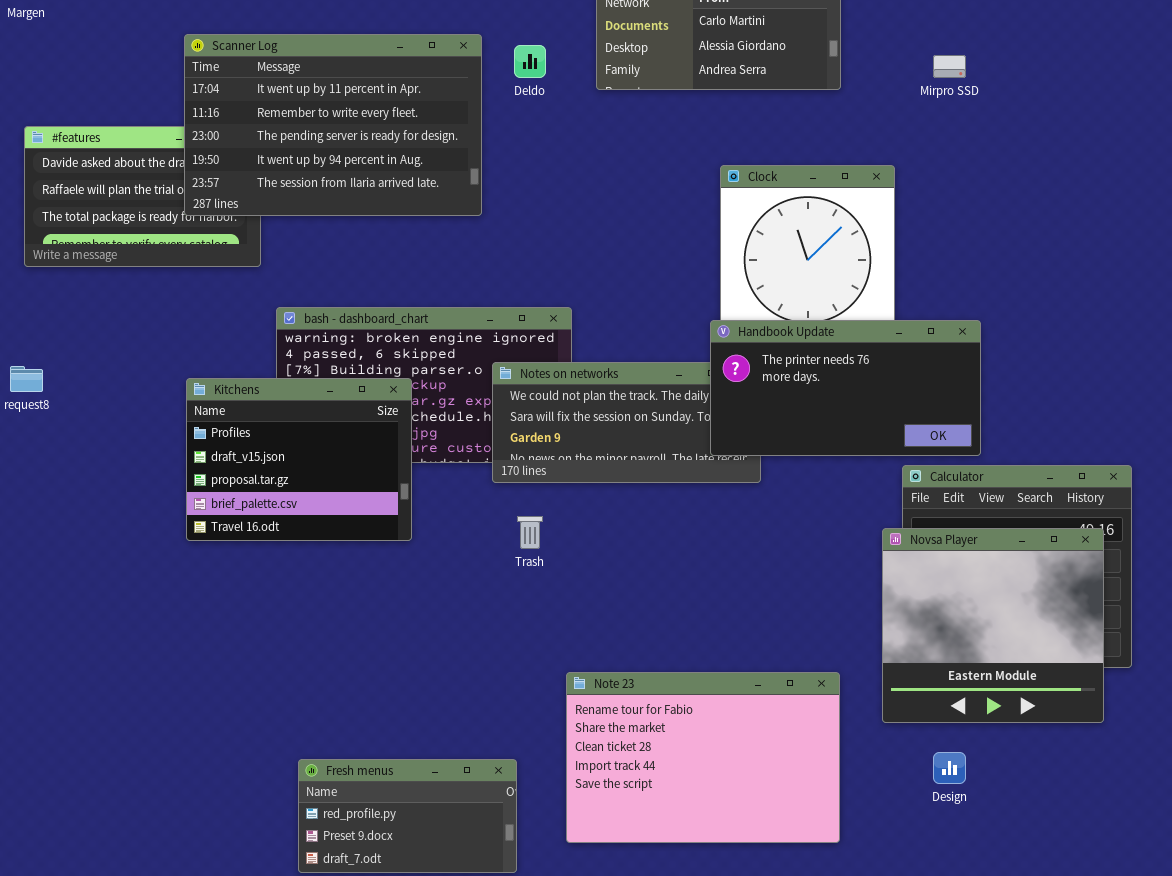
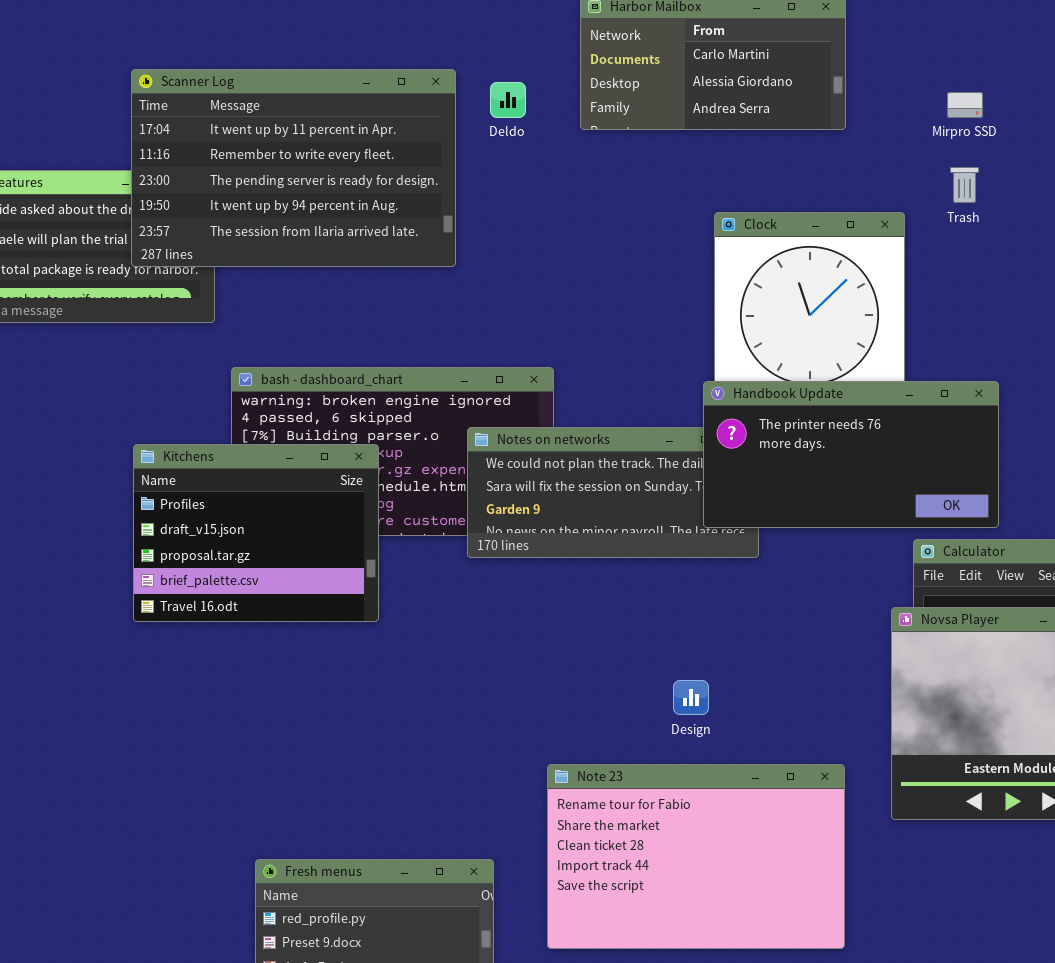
Trash: [517,516,543,549] -> [950,167,979,203], moved
Design: [933,752,966,784] -> [673,680,709,715], moved

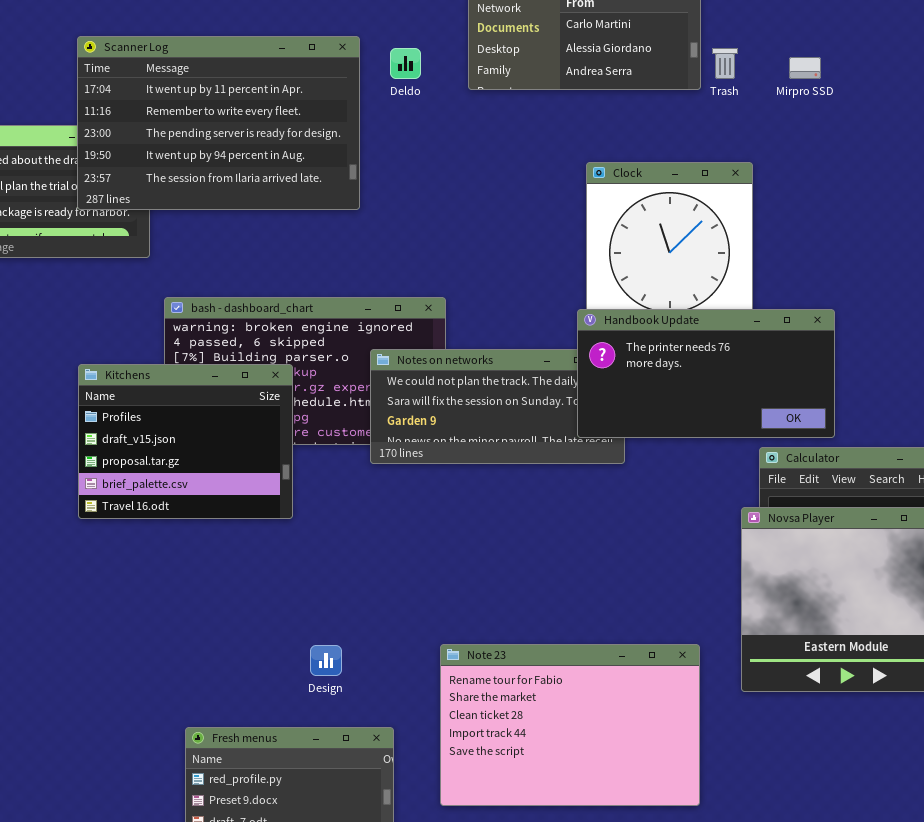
Trash: [950,167,979,203] -> [712,48,738,79], moved
Design: [673,680,709,715] -> [310,645,342,676], moved

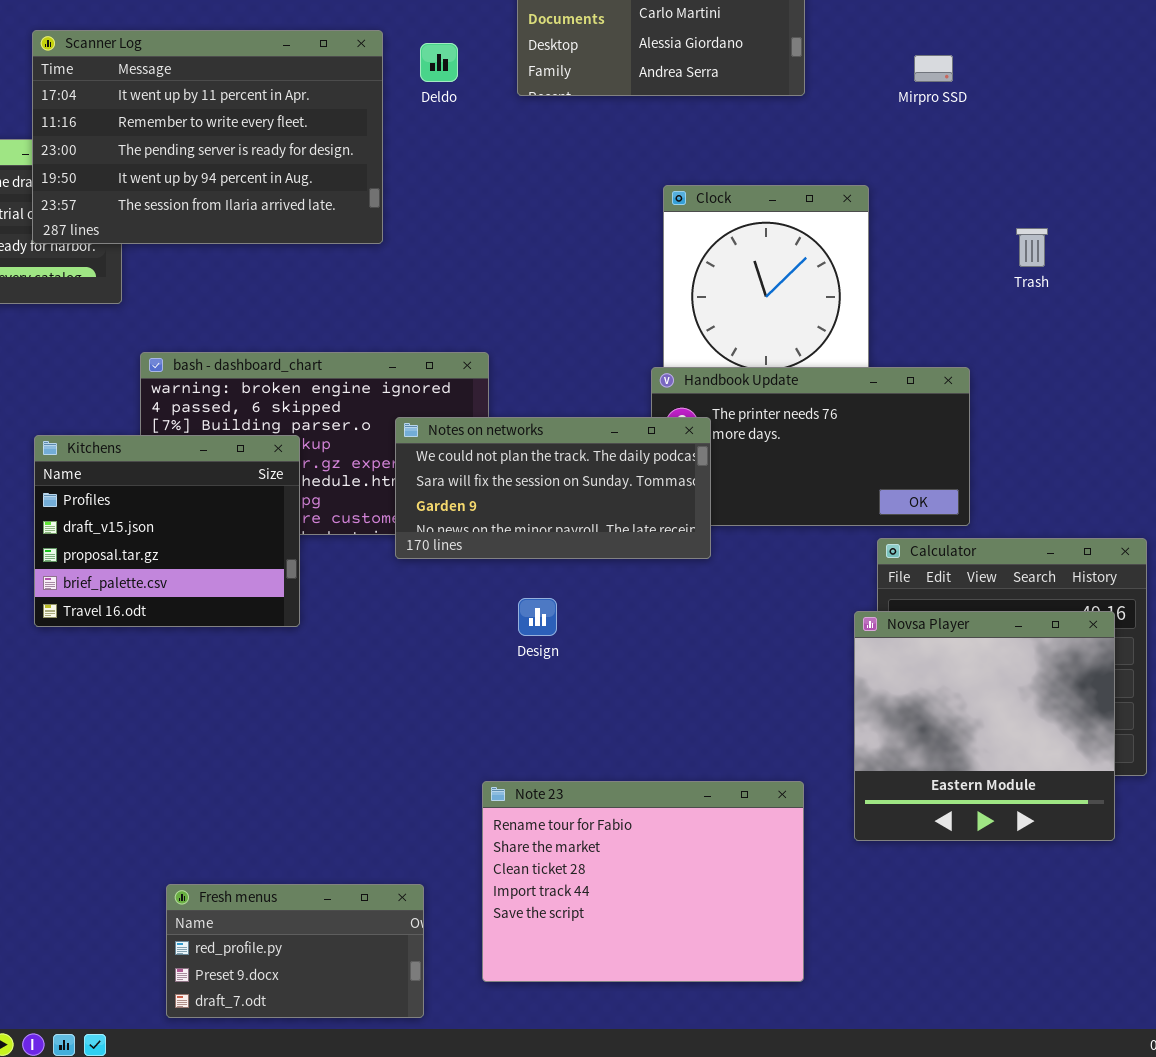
Trash: [712,48,738,79] -> [1016,228,1048,267], moved
Notes on networks: [370,349,625,464] -> [395,417,711,559], raised
Design: [310,645,342,676] -> [518,598,557,636], moved

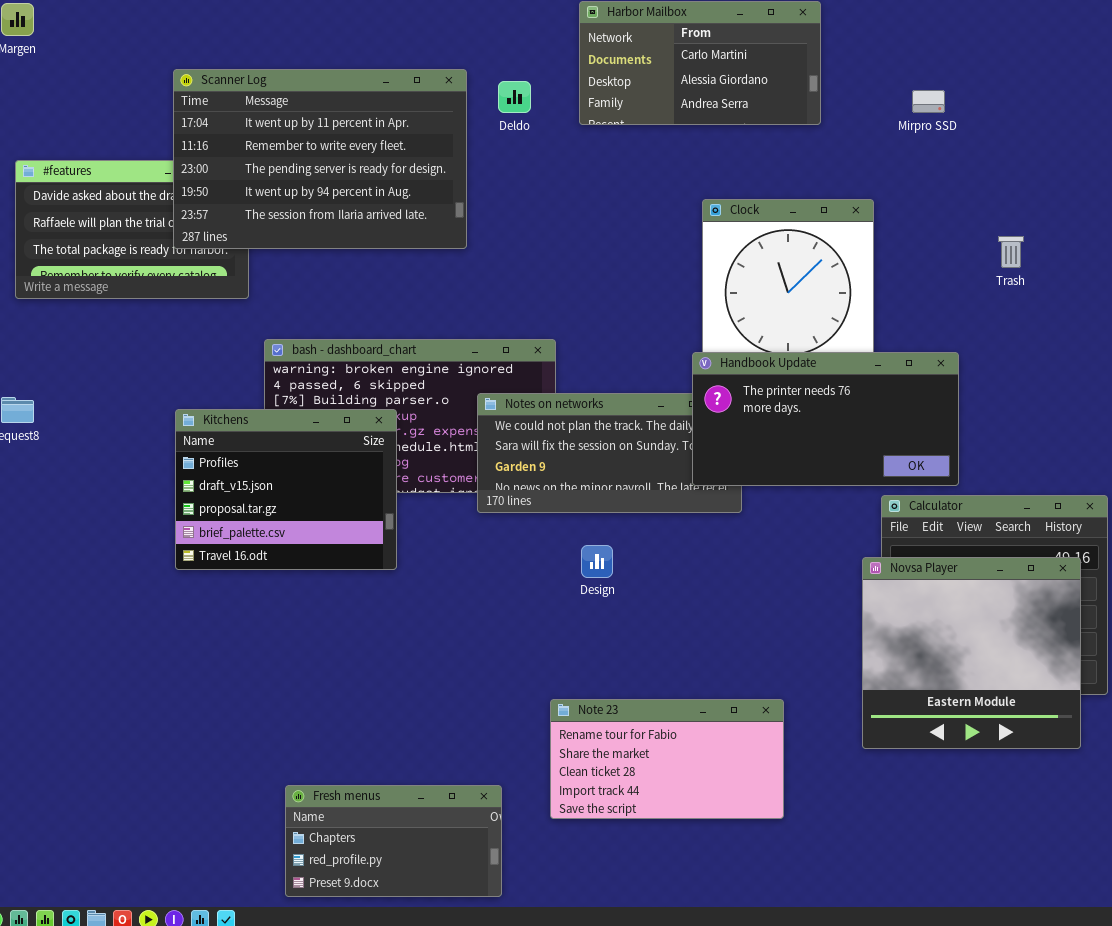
Handbook Update: [651,367,970,526] -> [692,352,959,486], raised
Note 23: [482,781,804,982] -> [550,699,784,819], resized
Fresh menus: [166,884,424,1018] -> [285,785,502,897], scrolled up 1 row

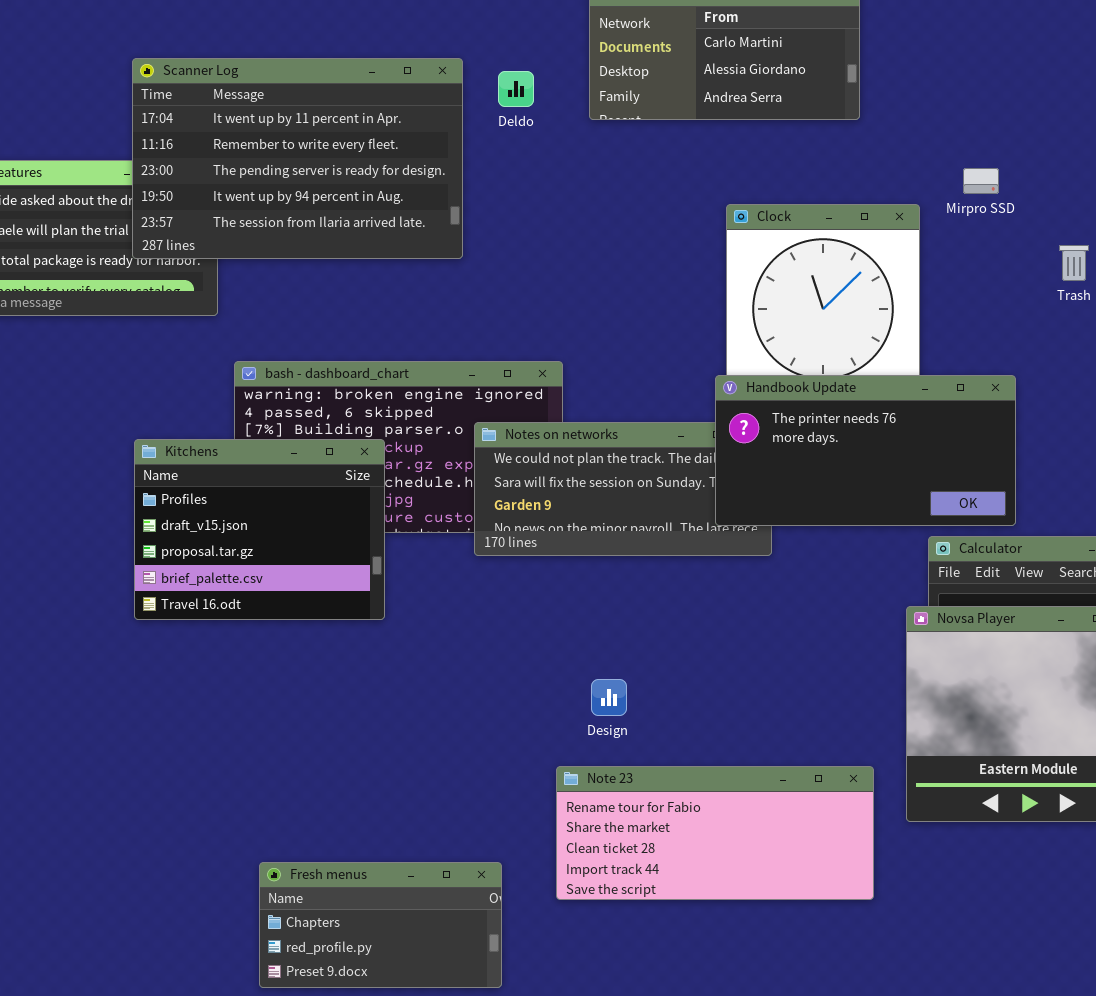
Mirpro SSD: [912,90,945,113] -> [963,168,999,194], moved
Design: [581,545,613,578] -> [591,679,627,716], moved
Note 23: [550,699,784,819] -> [556,766,874,900], resized

